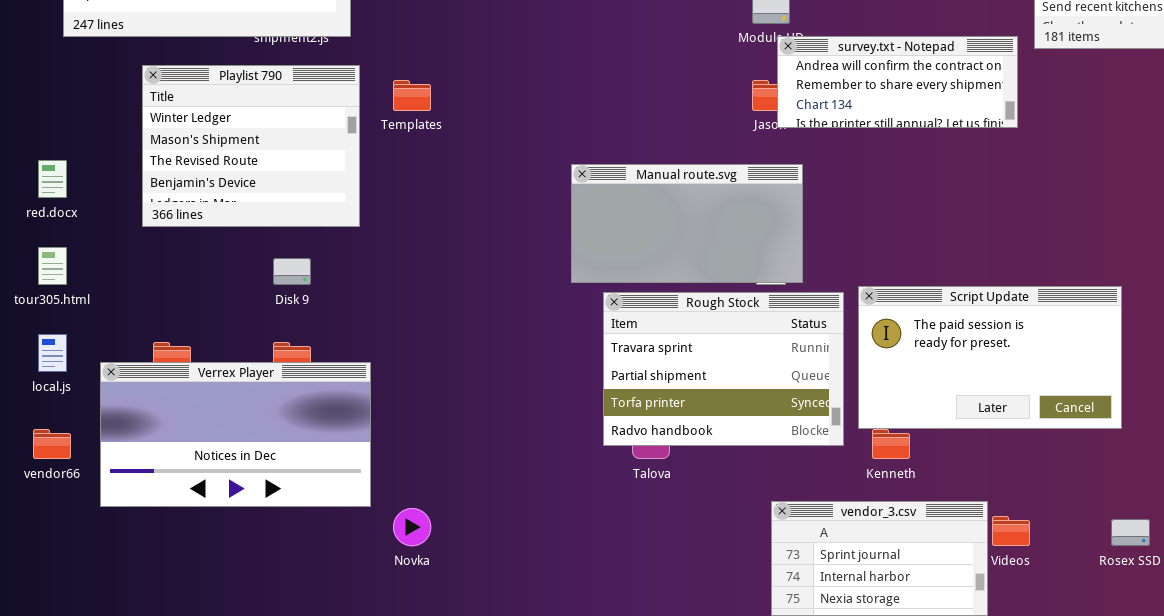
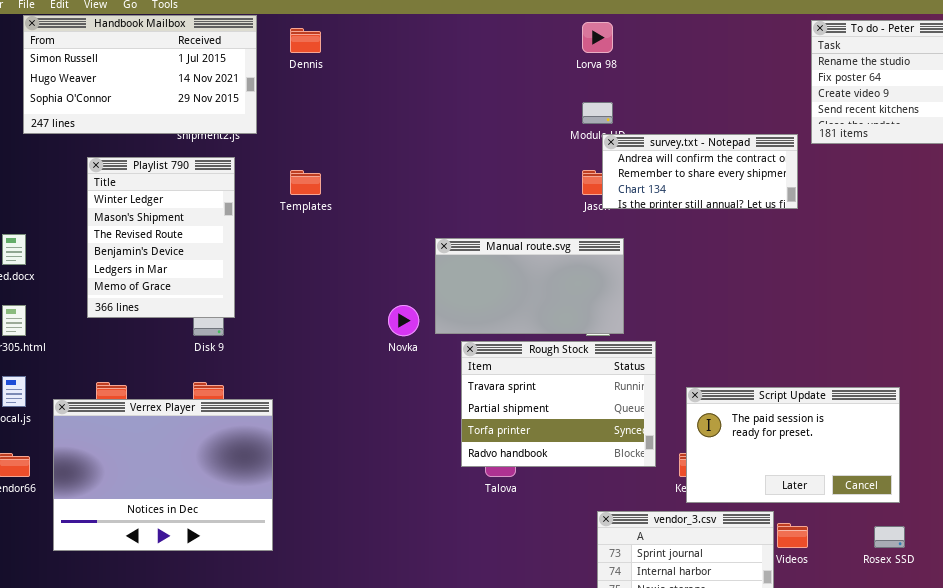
Playlist 790: [142,65,360,227] -> [87,157,235,318], resized
Script Update: [858,286,1122,429] -> [686,387,900,503], moved
Verrex Player: [100,362,371,507] -> [53,399,273,551], resized
Novka: [393,508,431,546] -> [388,305,419,336], moved

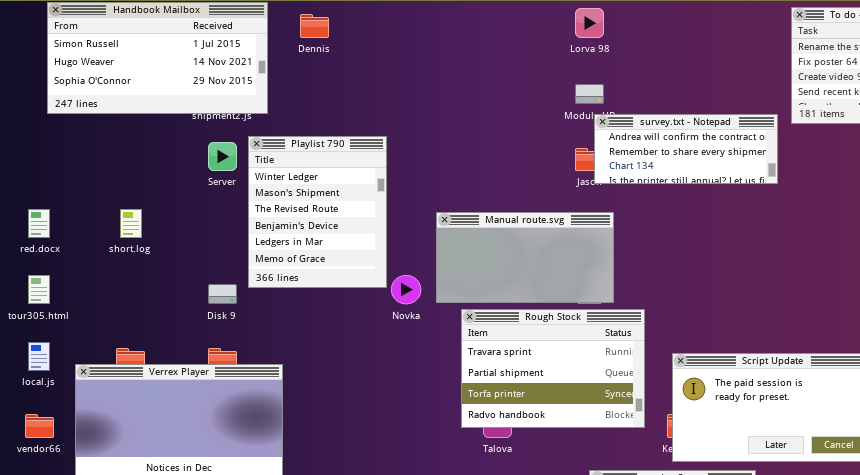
Playlist 790: [87,157,235,318] -> [248,136,387,288], moved

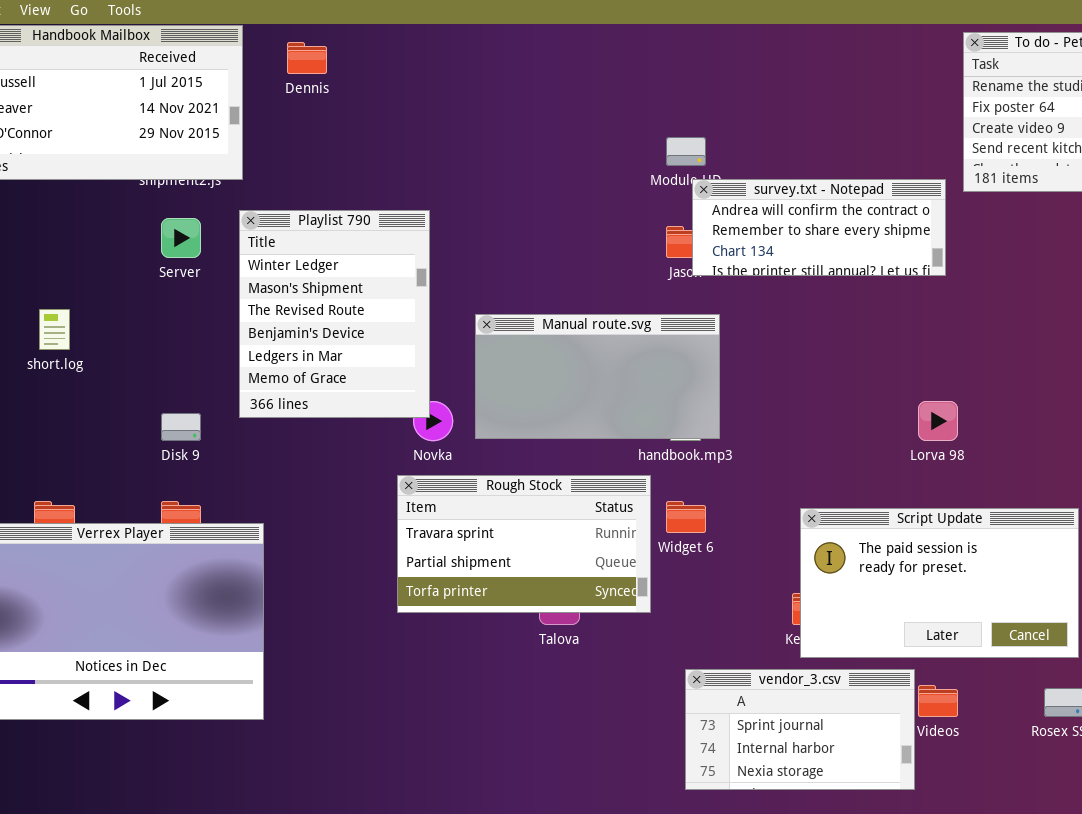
Lorva 98: [575,8,604,38] -> [918,401,958,441], moved
Playlist 790: [248,136,387,288] -> [239,210,430,418], moved
Rough Stock: [461,309,645,428] -> [397,475,651,613], moved, resized

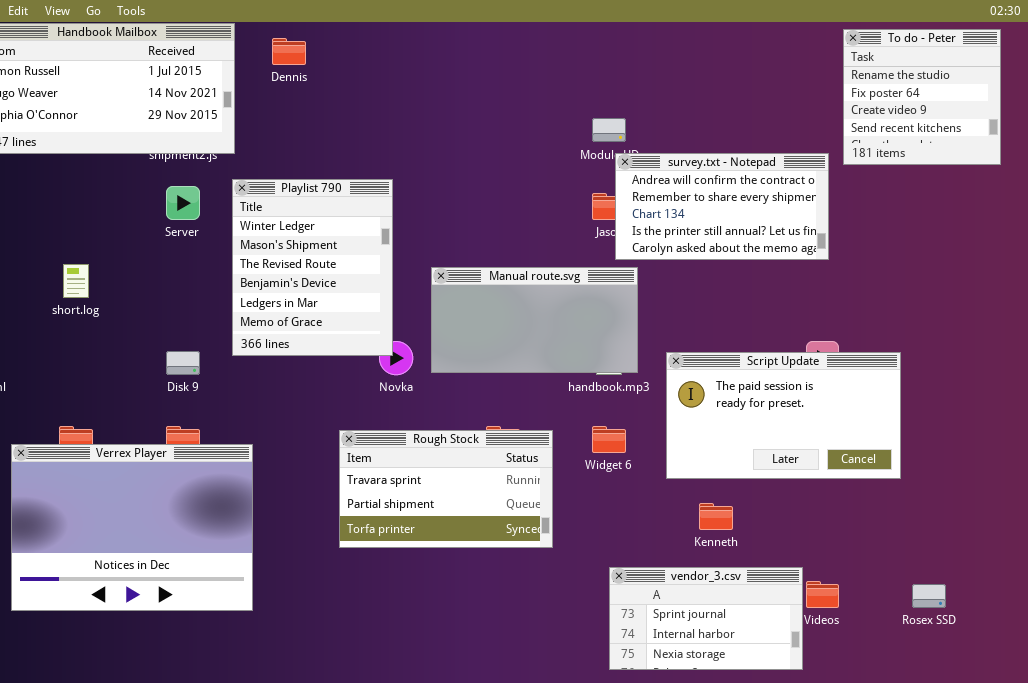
survey.txt - Notepad: [692,179,946,276] -> [615,153,829,260], resized
Rough Stock: [397,475,651,613] -> [339,430,553,548], moved
Script Update: [800,508,1079,658] -> [666,352,901,479], moved

